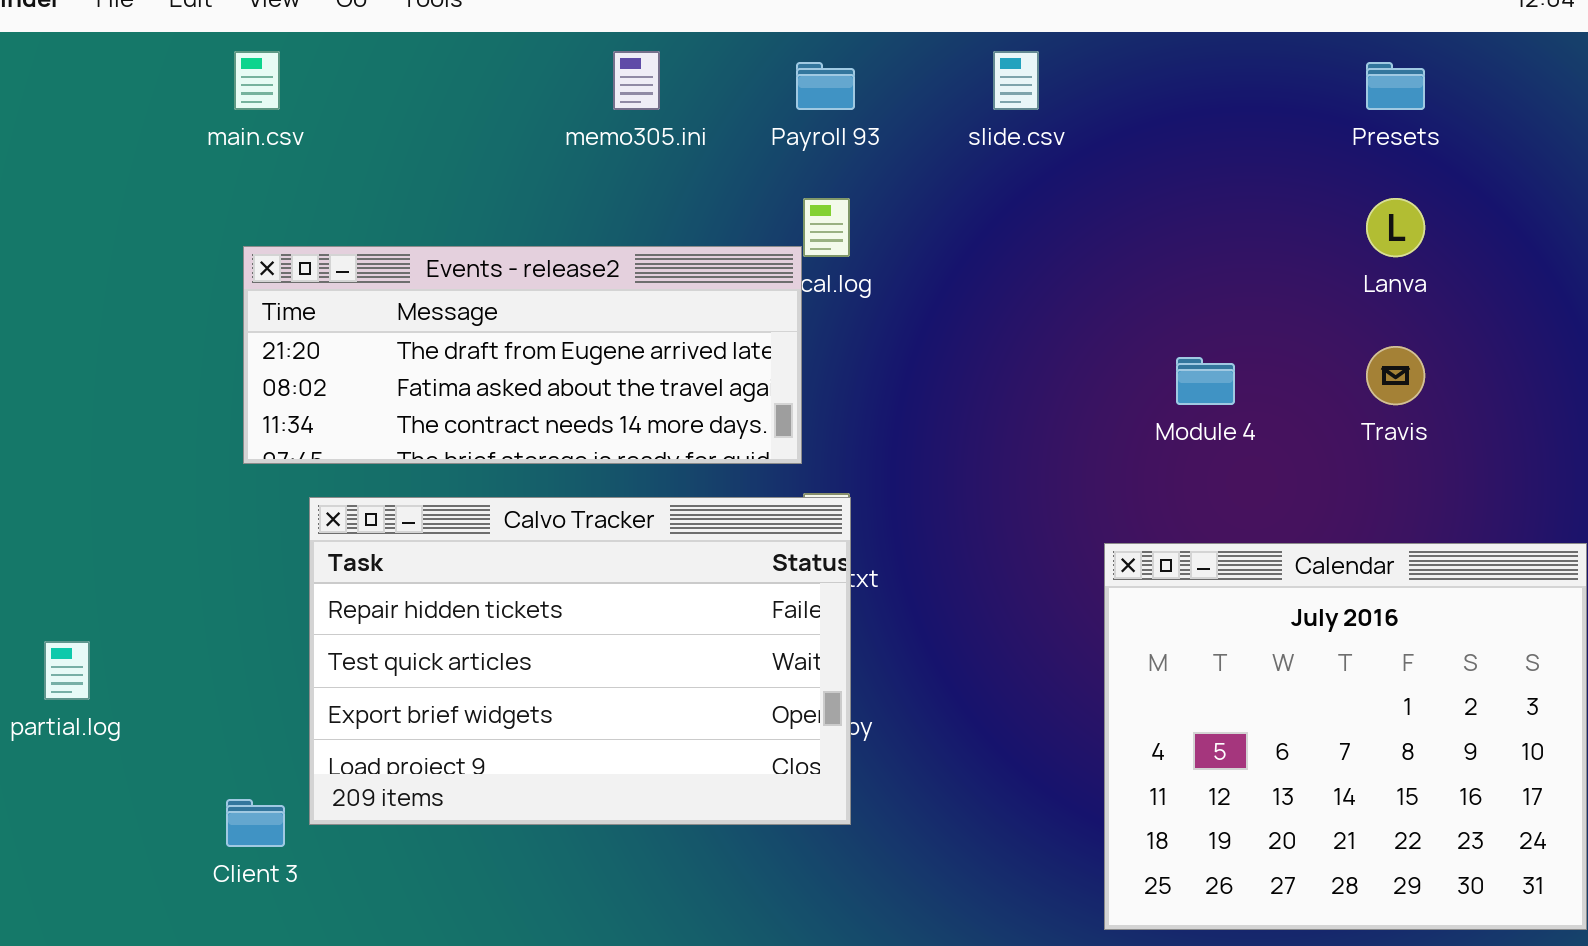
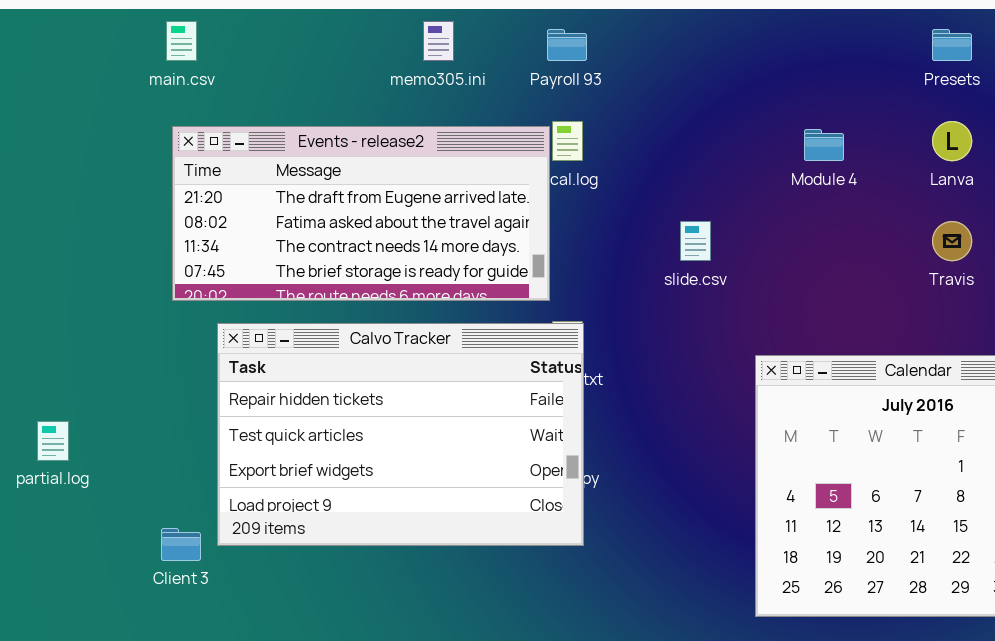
slide.csv: [993,51,1039,110] -> [680,221,711,261], moved
Events - release2: [243,246,802,464] -> [172,126,550,301], resized
Module 4: [1176,357,1235,405] -> [804,129,844,161], moved

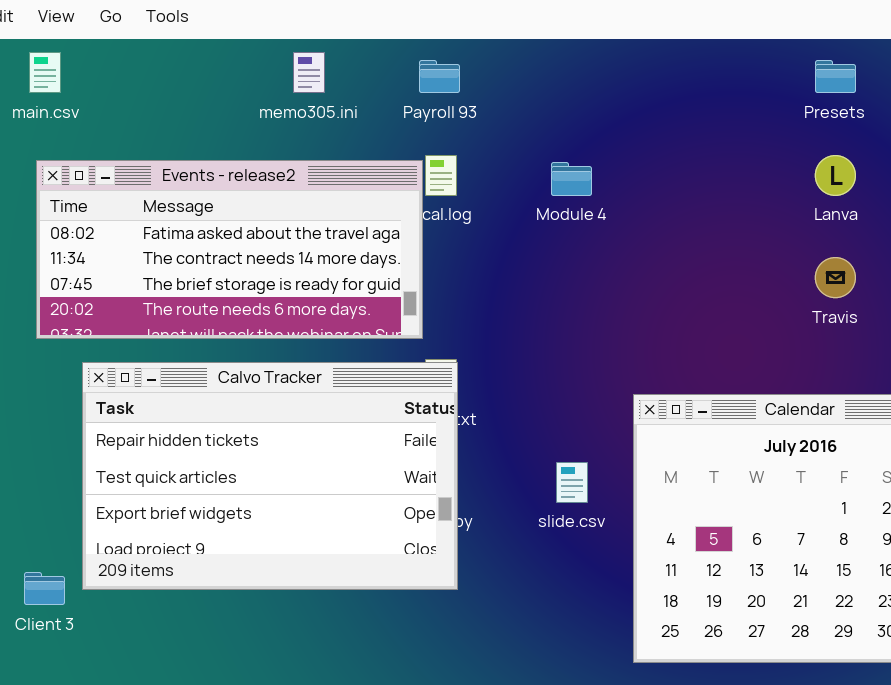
Events - release2: [172,126,550,301] -> [36,160,423,339], scrolled down 1 row
Module 4: [804,129,844,161] -> [551,162,592,196], moved
slide.csv: [680,221,711,261] -> [556,462,588,503], moved

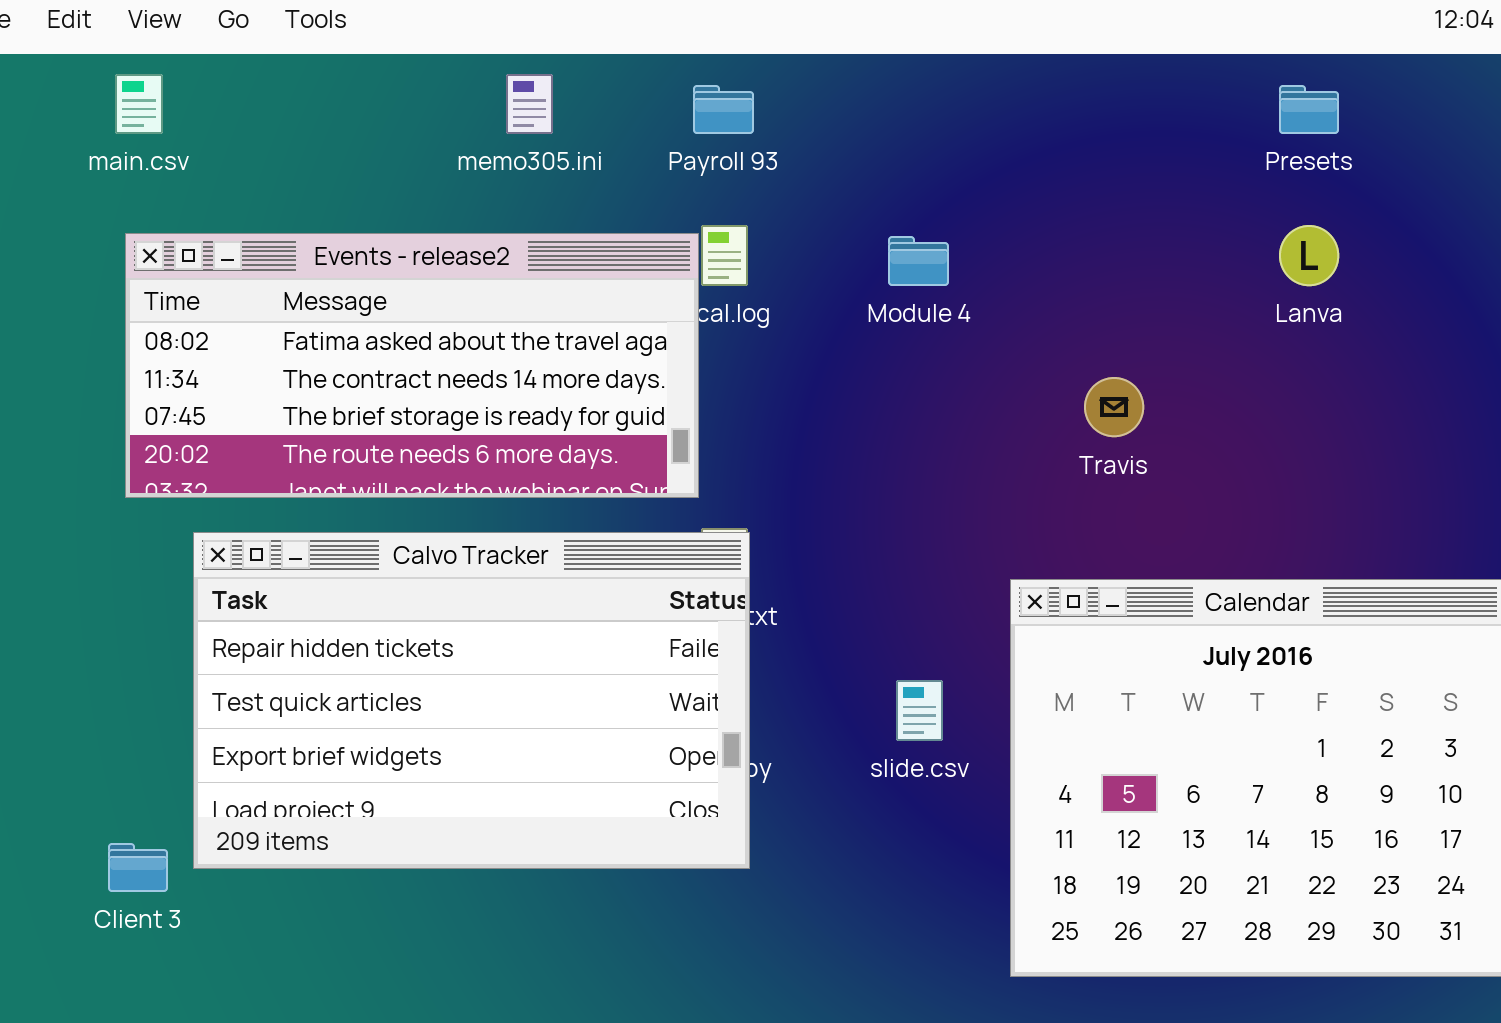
Travis: [815,257,856,298] -> [1084,377,1144,437], moved

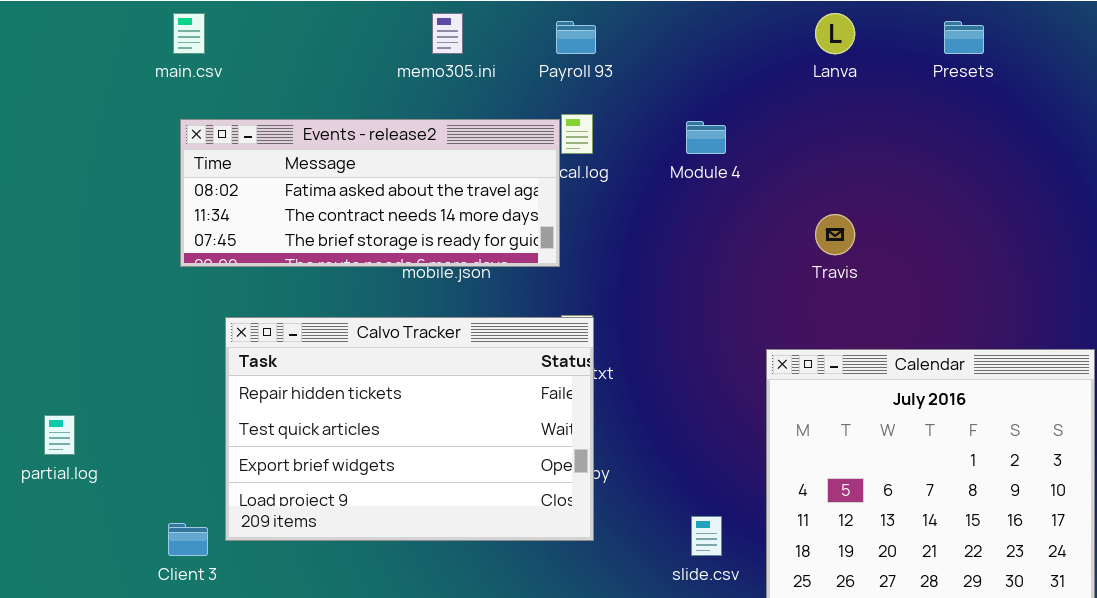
Lanva: [1279,225,1339,286] -> [815,13,855,54], moved
Events - release2: [125,233,699,498] -> [180,119,560,267], resized
slide.csv: [896,680,943,741] -> [691,516,722,556], moved

